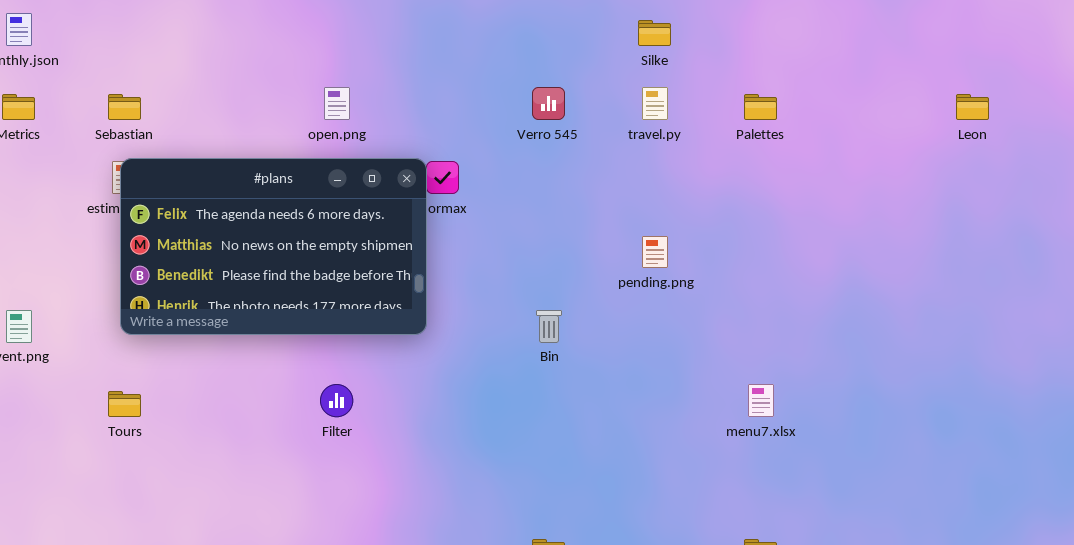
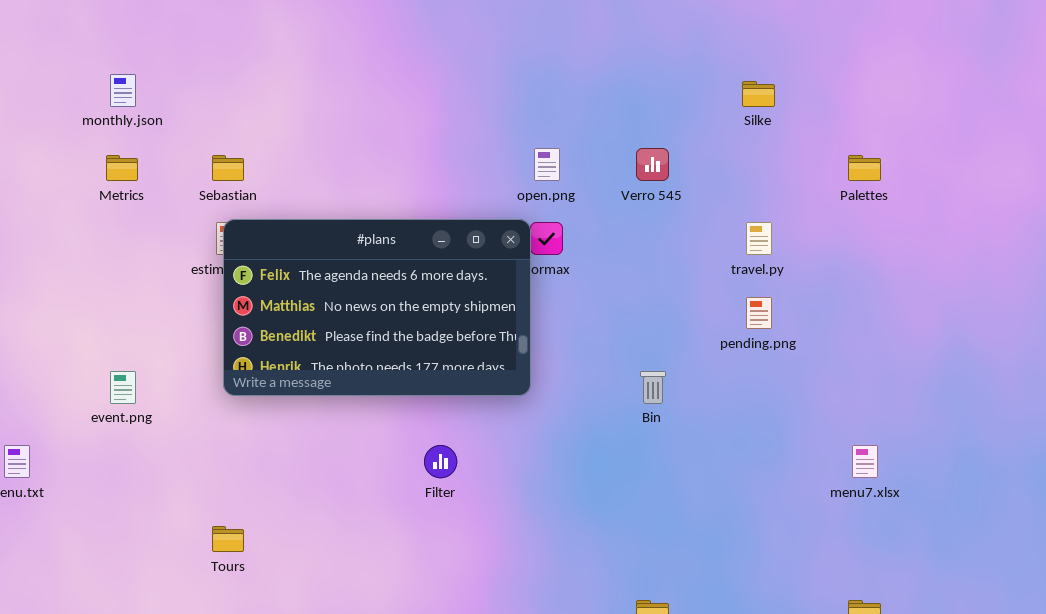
open.png: [324,87,350,120] -> [534,148,560,181], moved
travel.py: [642,87,668,120] -> [746,222,772,255], moved
Tours: [108,391,141,417] -> [212,526,244,552], moved

